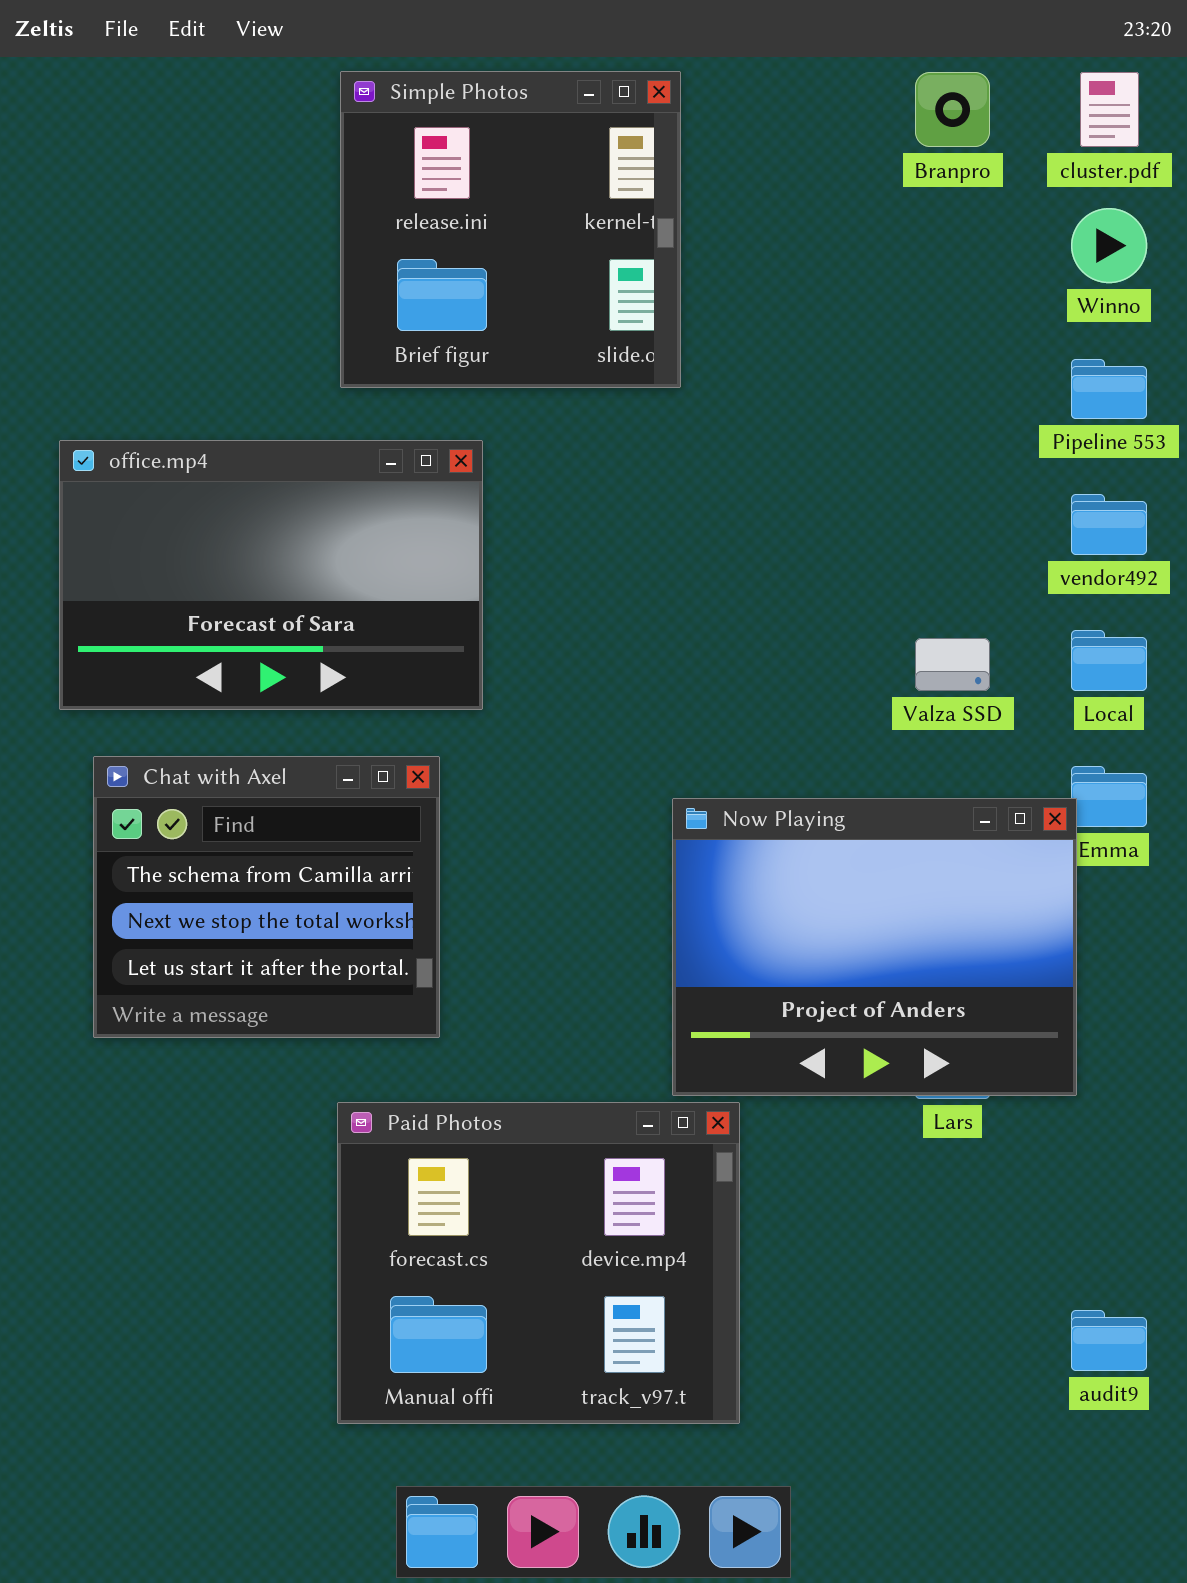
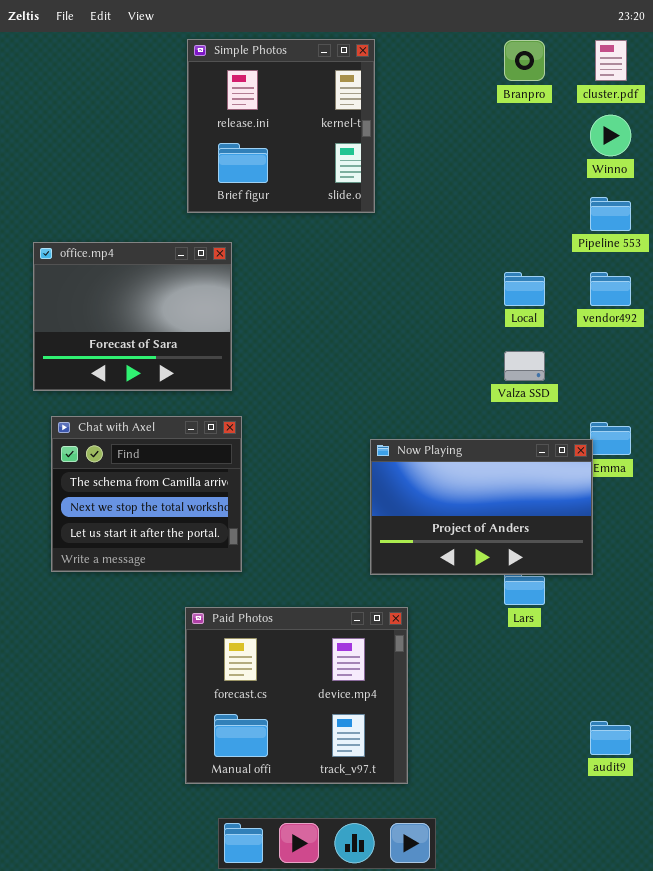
office.mp4: [59,440,483,710] -> [33,242,232,391], resized
Local: [1071,630,1147,691] -> [504,272,545,306], moved
Now Playing: [672,798,1077,1096] -> [370,439,593,575], resized

